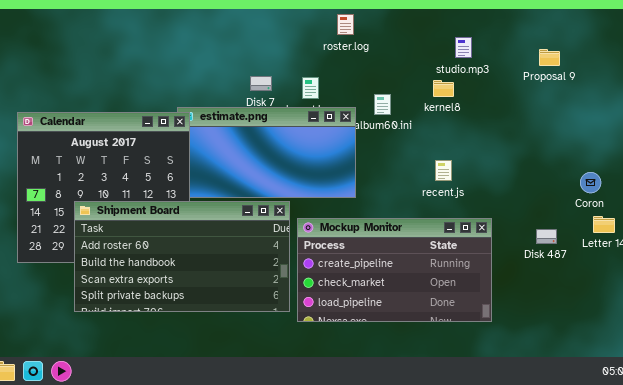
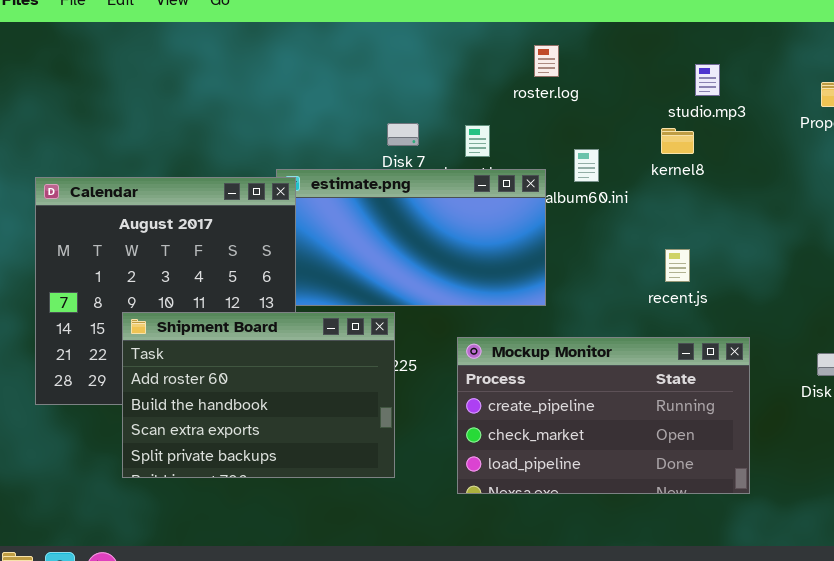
roster.log: [337,14,354,35] -> [534,45,559,77], moved
Shipment Board: [74,201,290,312] -> [122,312,395,478], resized

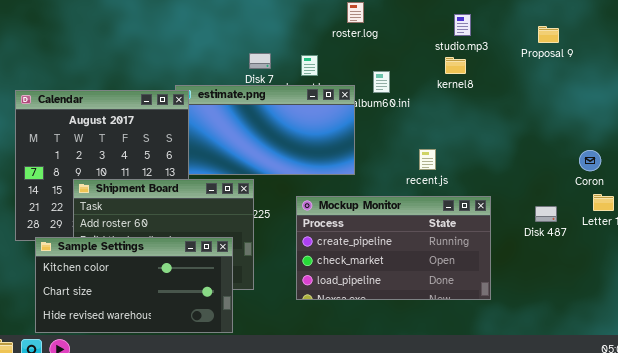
kernel8: [661,128,694,154] -> [445,57,466,74], moved
recent.js: [665,249,690,282] -> [419,149,436,170], moved
Sample Settings: none -> [35,237,233,333], opened

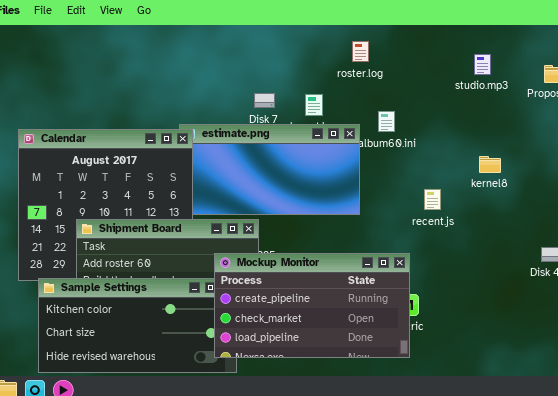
studio.mp3: [454,14,471,36] -> [474,54,491,75], moved
kernel8: [445,57,466,74] -> [479,156,501,173], moved
Mockup Monitor: [296,196,491,300] -> [214,253,410,358], moved

